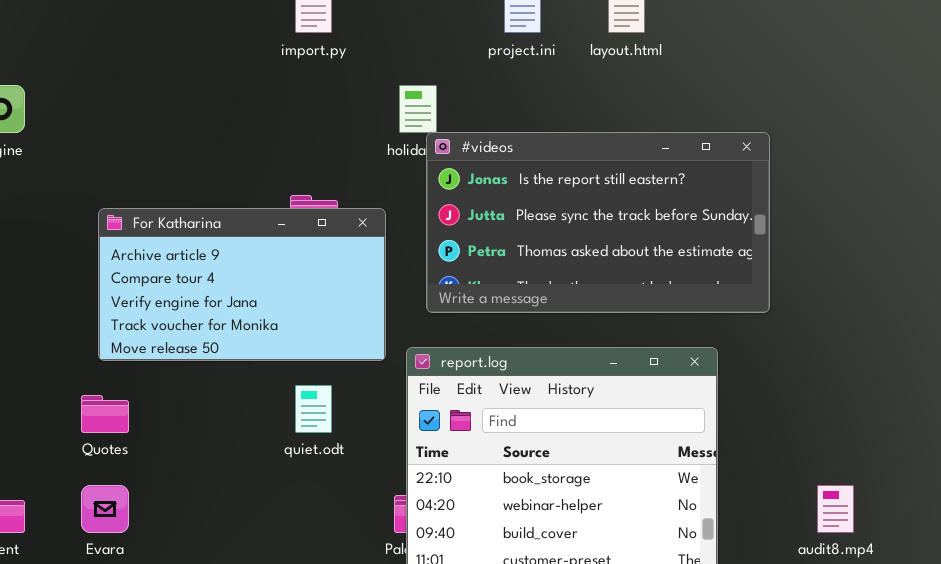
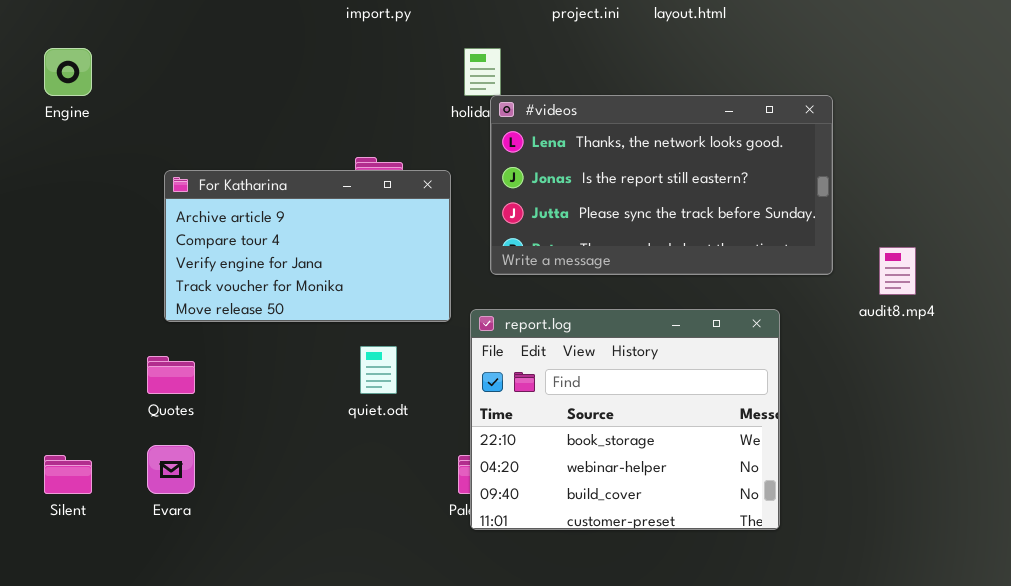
#videos: [426,132,770,313] -> [490,95,833,275], scrolled up 1 row
audit8.mp4: [817,485,854,533] -> [879,247,916,295], moved

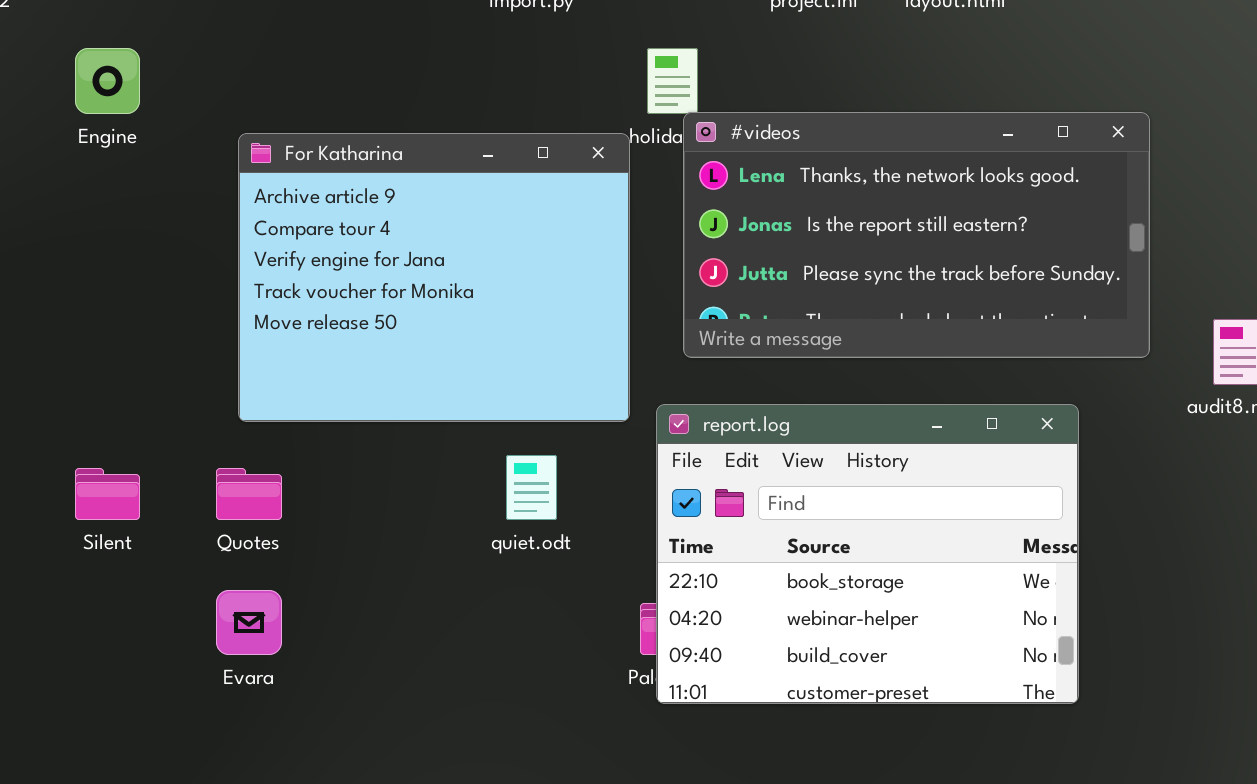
For Katharina: [164,170,451,322] -> [238,133,630,422], resized
Silent: [44,455,92,494] -> [75,468,140,520], moved

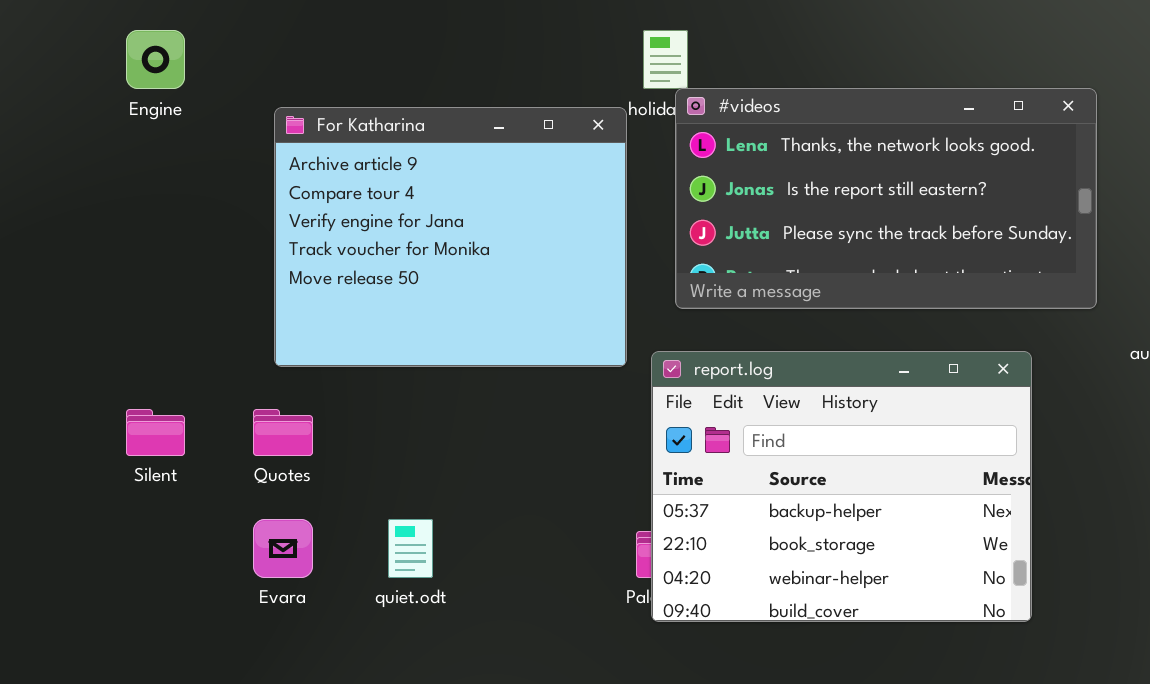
report.log: [656,404,1079,704] -> [651,351,1032,622], scrolled up 1 row
quiet.odt: [506,455,557,520] -> [388,519,433,578], moved

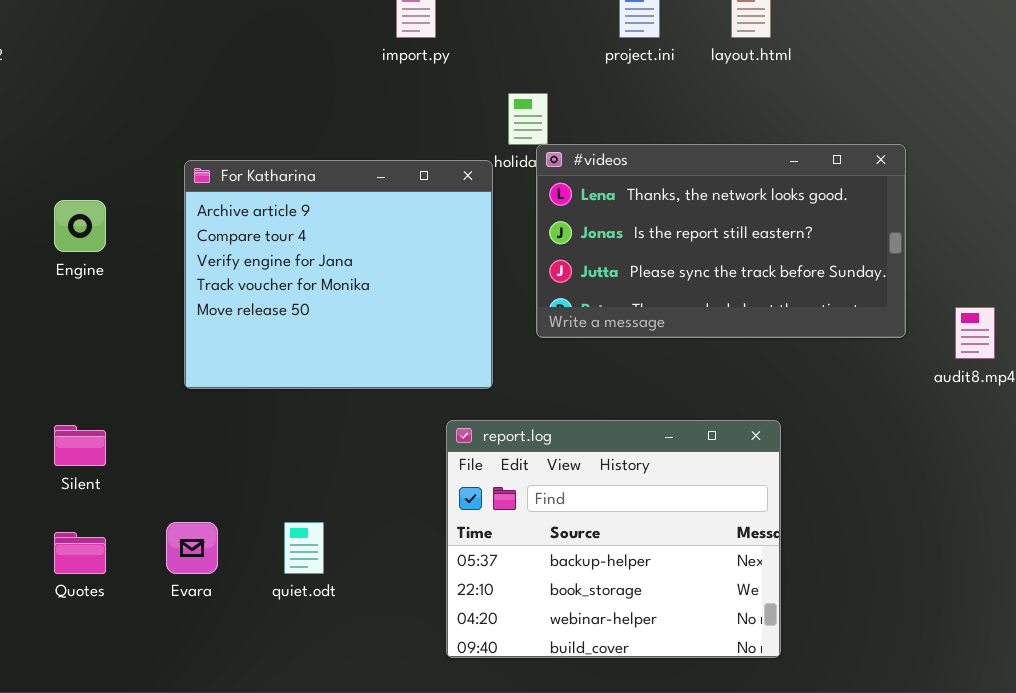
Engine: [126,30,185,89] -> [54,200,106,252], moved
report.log: [651,351,1032,622] -> [446,420,781,658], moved
Quotes: [253,409,313,456] -> [54,532,106,574], moved

